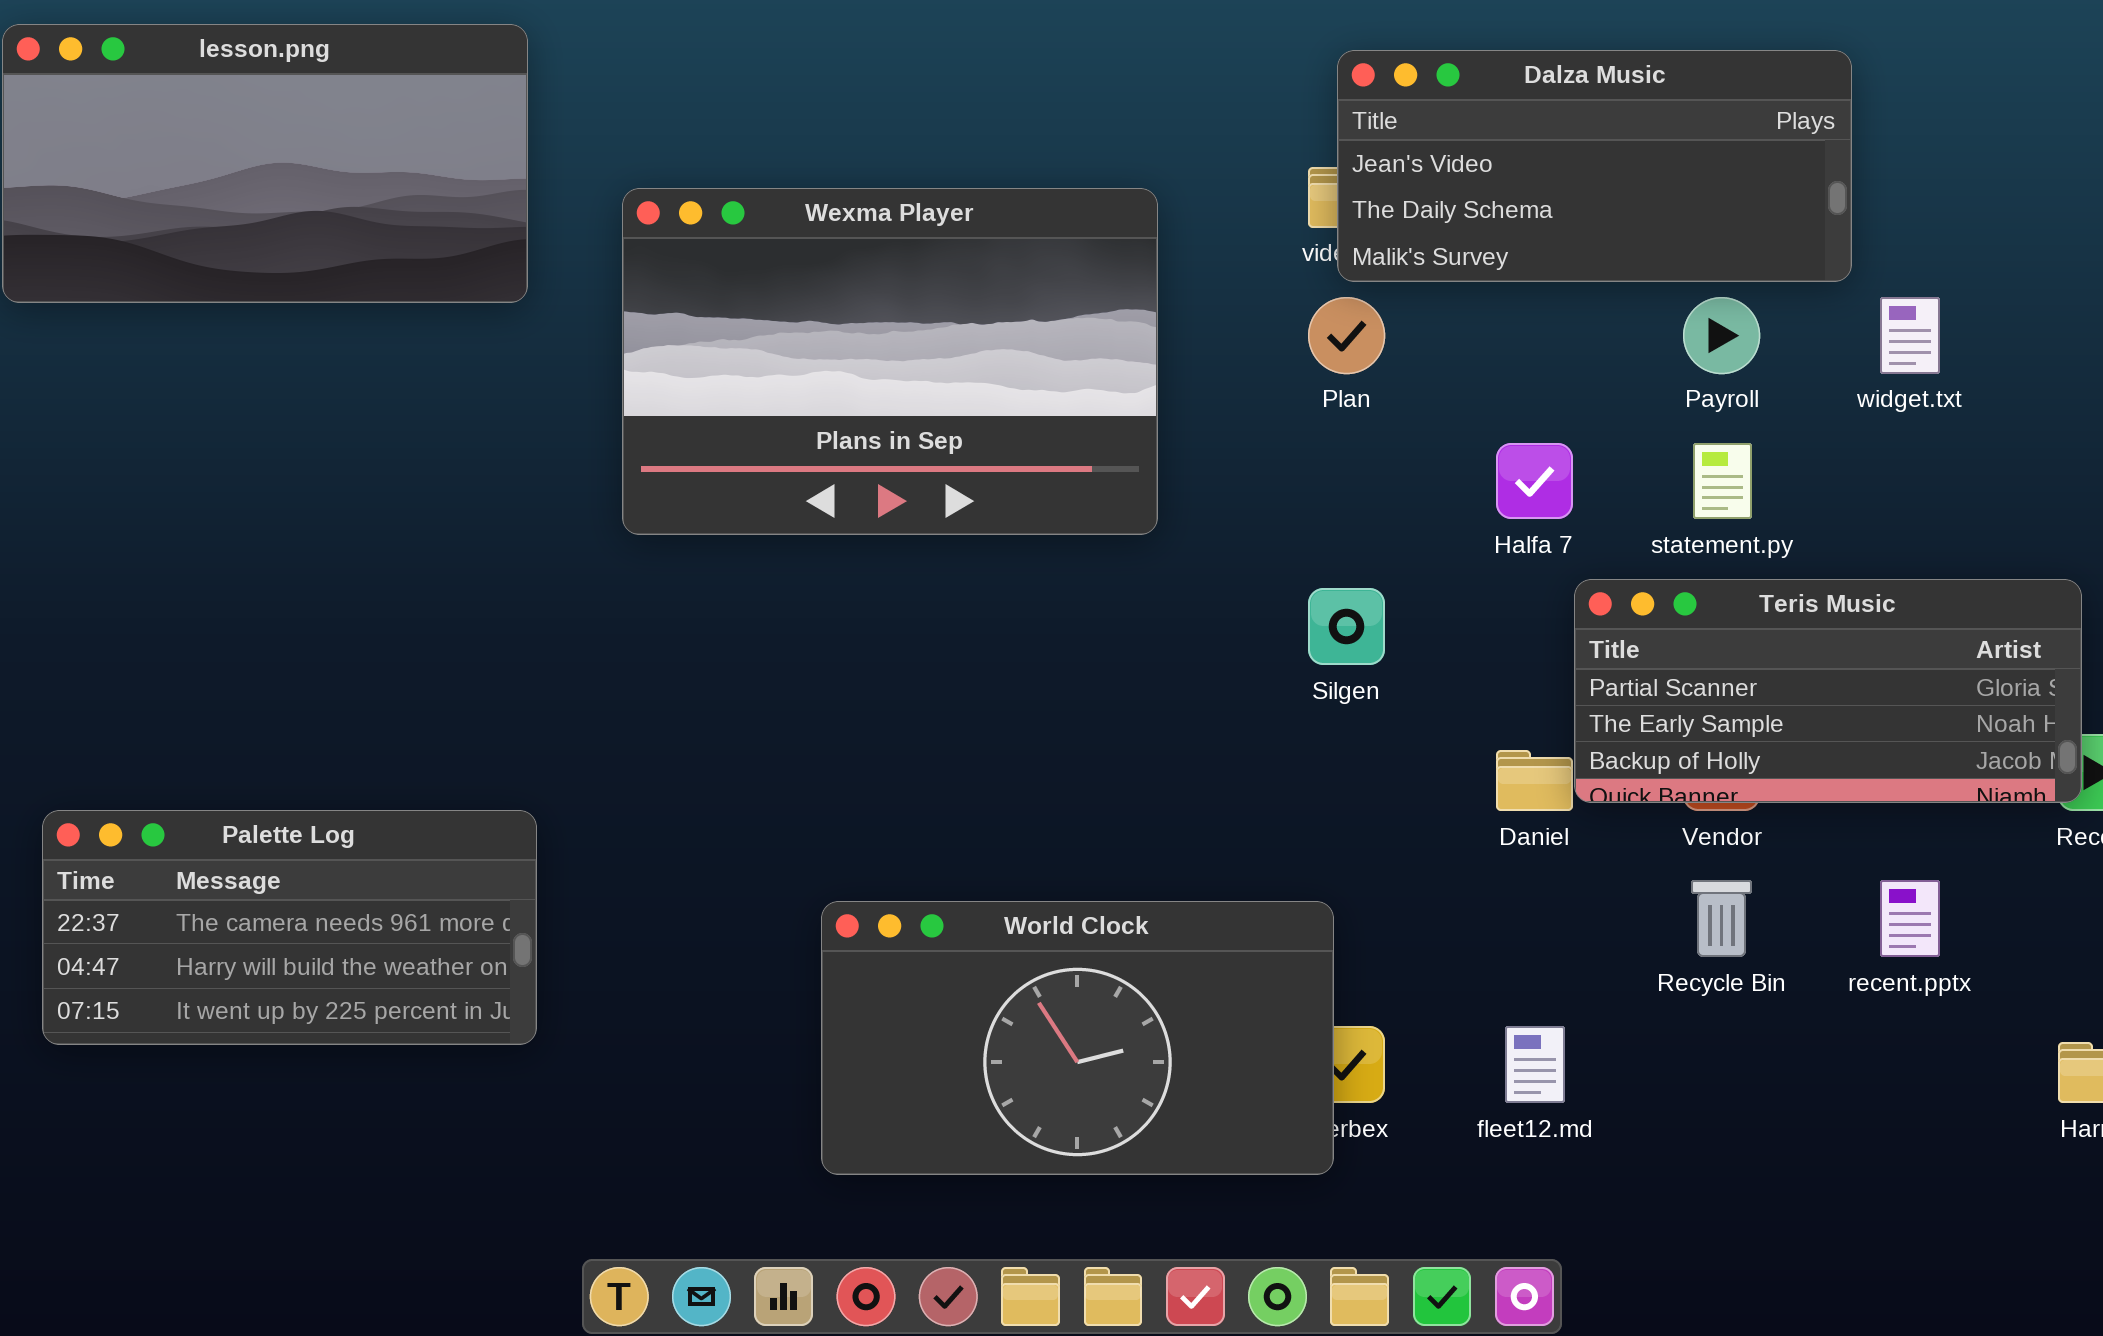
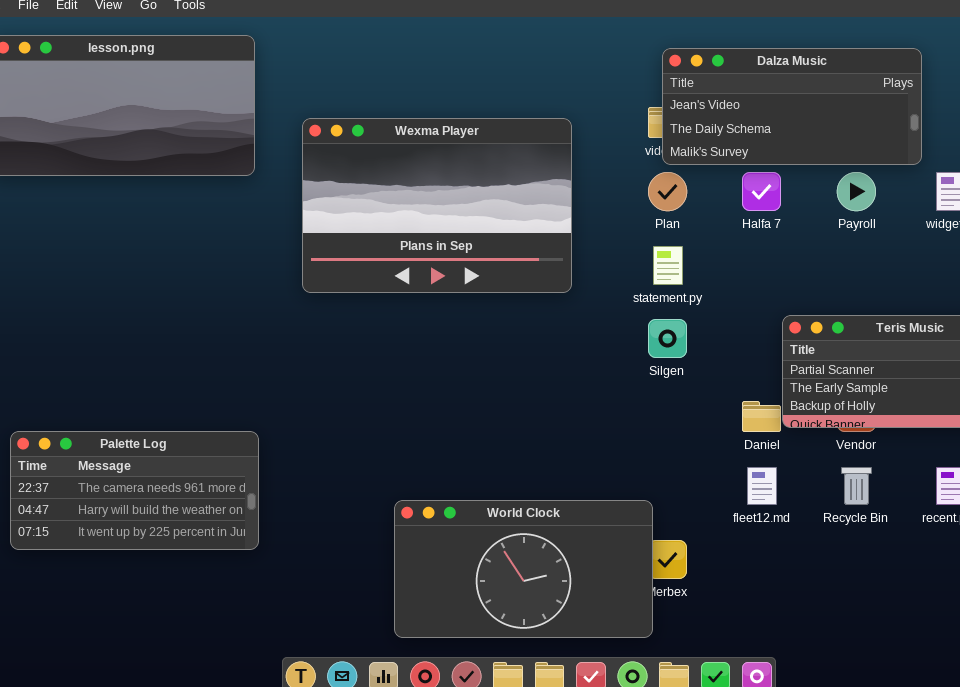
Halfa 7: [1496,443,1573,519] -> [742,172,781,211], moved
statement.py: [1693,443,1752,519] -> [653,246,683,285], moved
World Clock: [821,901,1334,1175] -> [394,500,653,638], moved
fleet12.md: [1505,1026,1565,1103] -> [747,467,777,505], moved

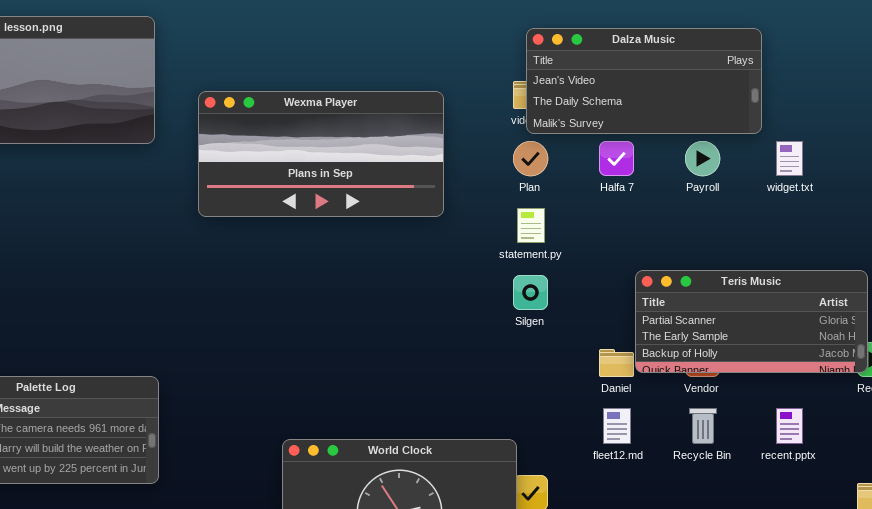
Wexma Player: [302,118,572,293] -> [198,91,444,217], resized

